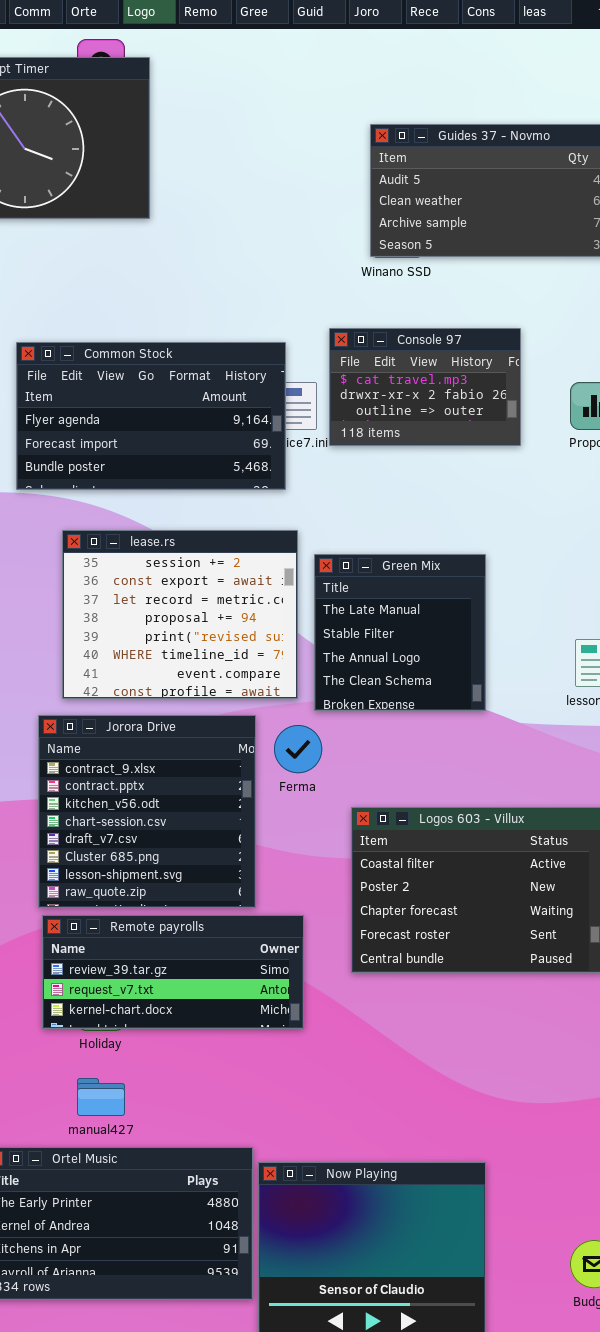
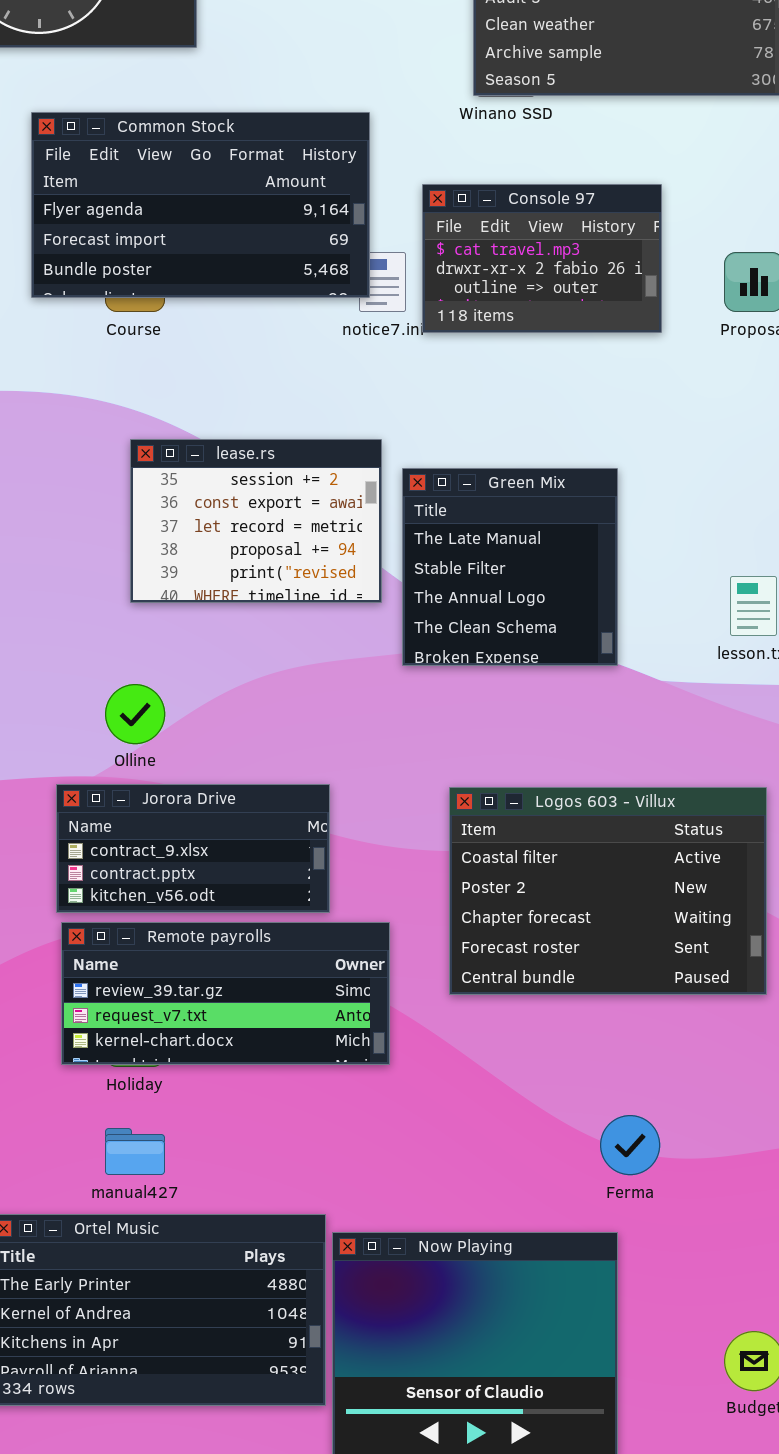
Common Stock: [16,342,286,490] -> [31,112,370,298], moved
lease.rs: [62,530,298,699] -> [130,439,382,603], resized
Jorora Drive: [38,715,256,908] -> [56,784,330,913], resized
Ferma: [274,725,322,773] -> [600,1115,660,1175], moved

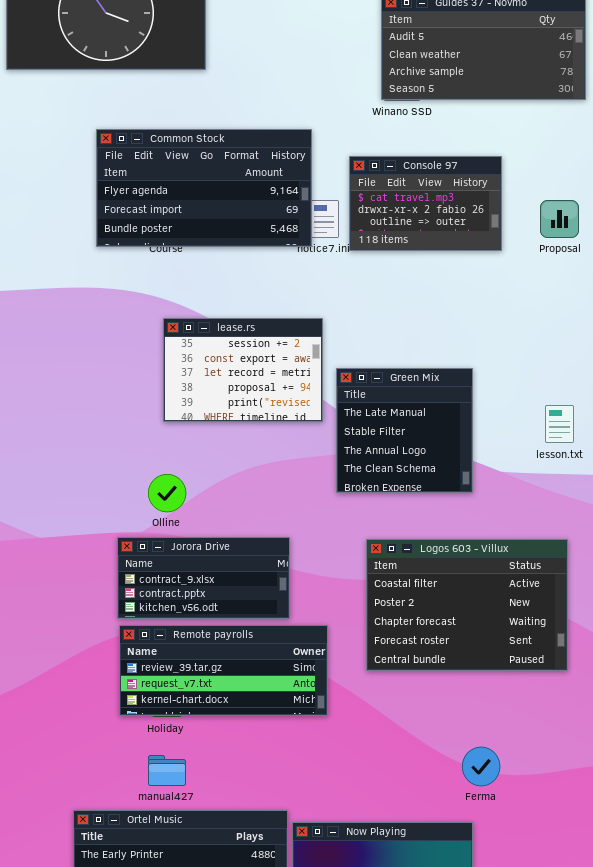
Common Stock: [31,112,370,298] -> [96,129,312,247], moved
Green Mix: [402,468,618,666] -> [336,368,473,493], moved

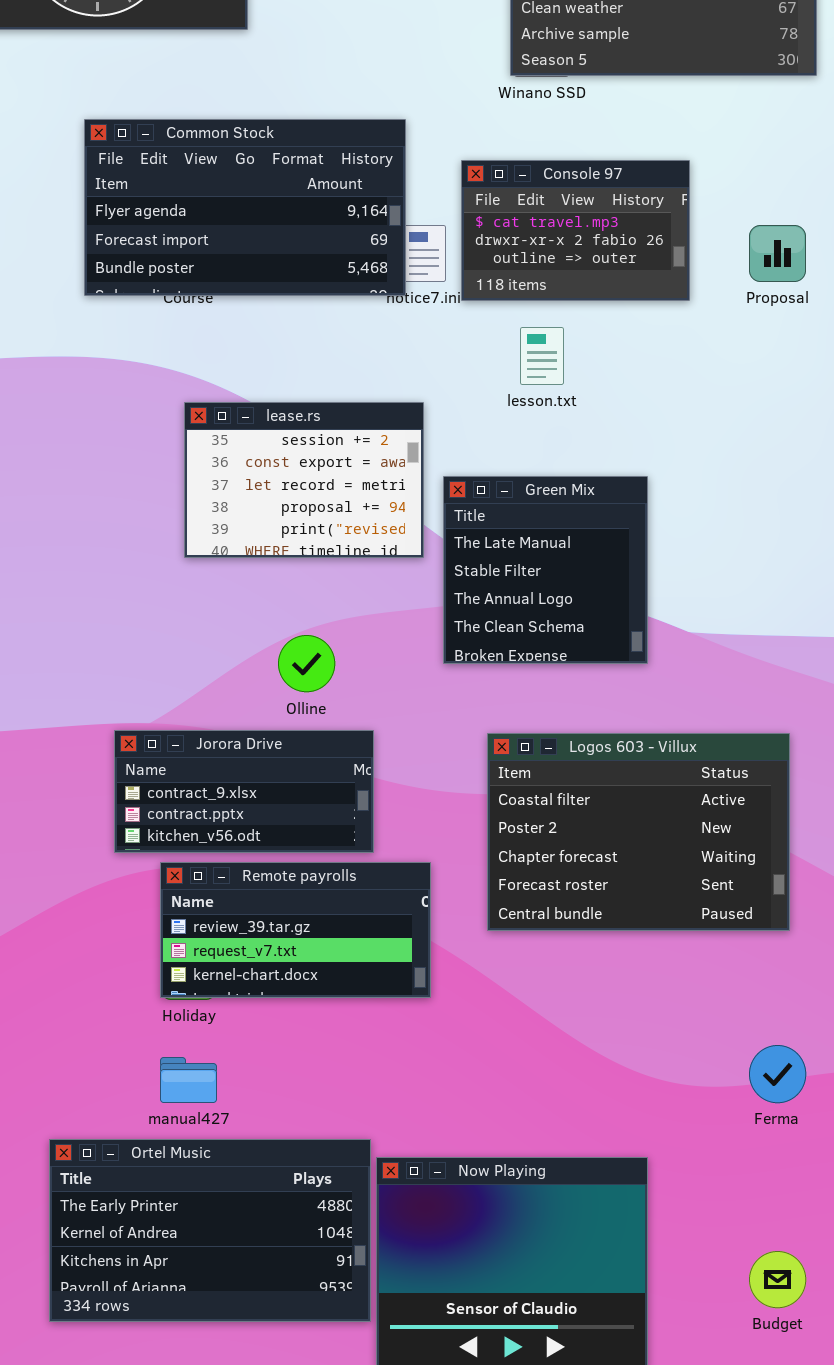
lesson.txt: [545,405,574,443] -> [520,327,564,385], moved
Olline: [148,474,186,512] -> [278,635,335,692], moved
Remote payrolls: [119,625,328,716] -> [160,862,431,998], resized
Ferma: [462,747,500,786] -> [749,1045,806,1103], moved

